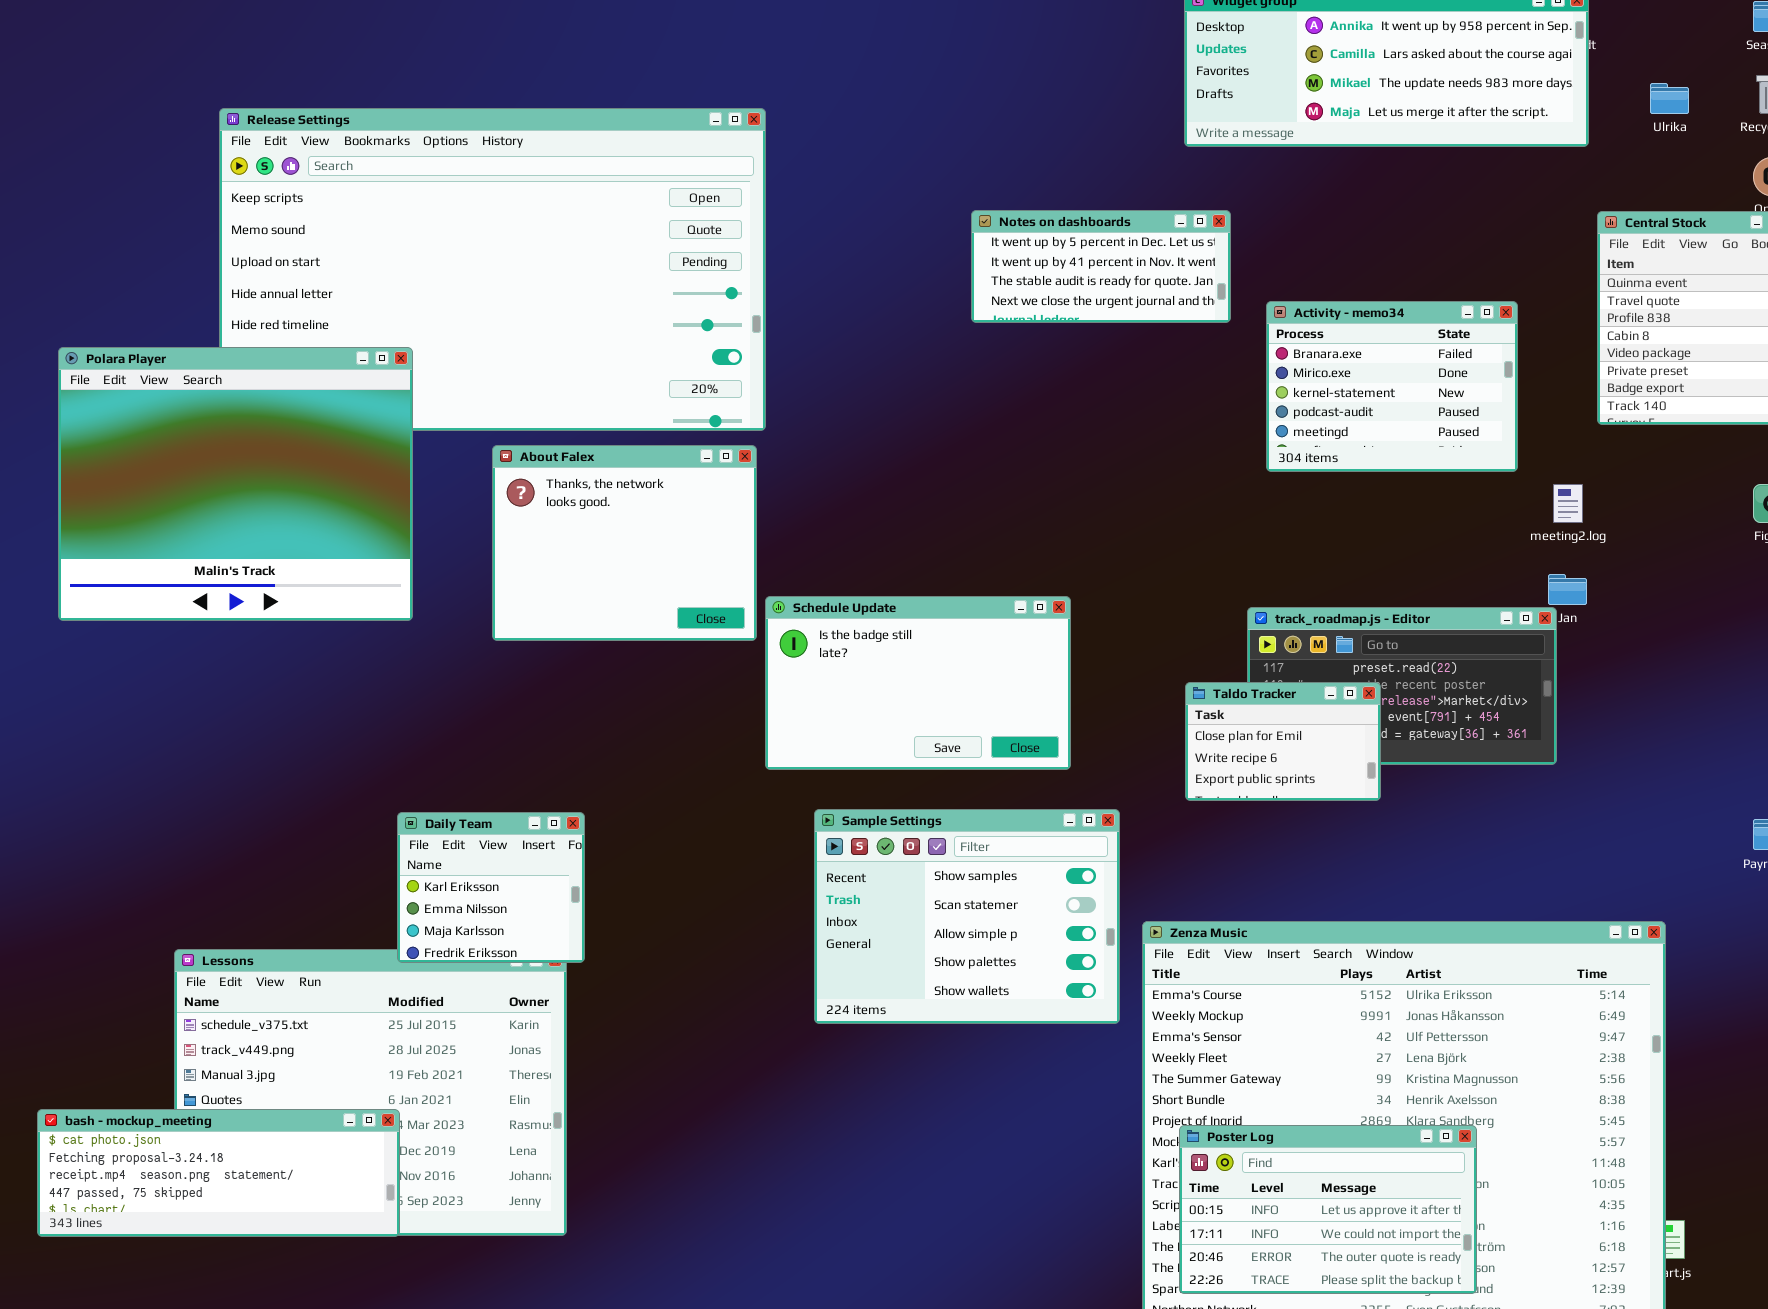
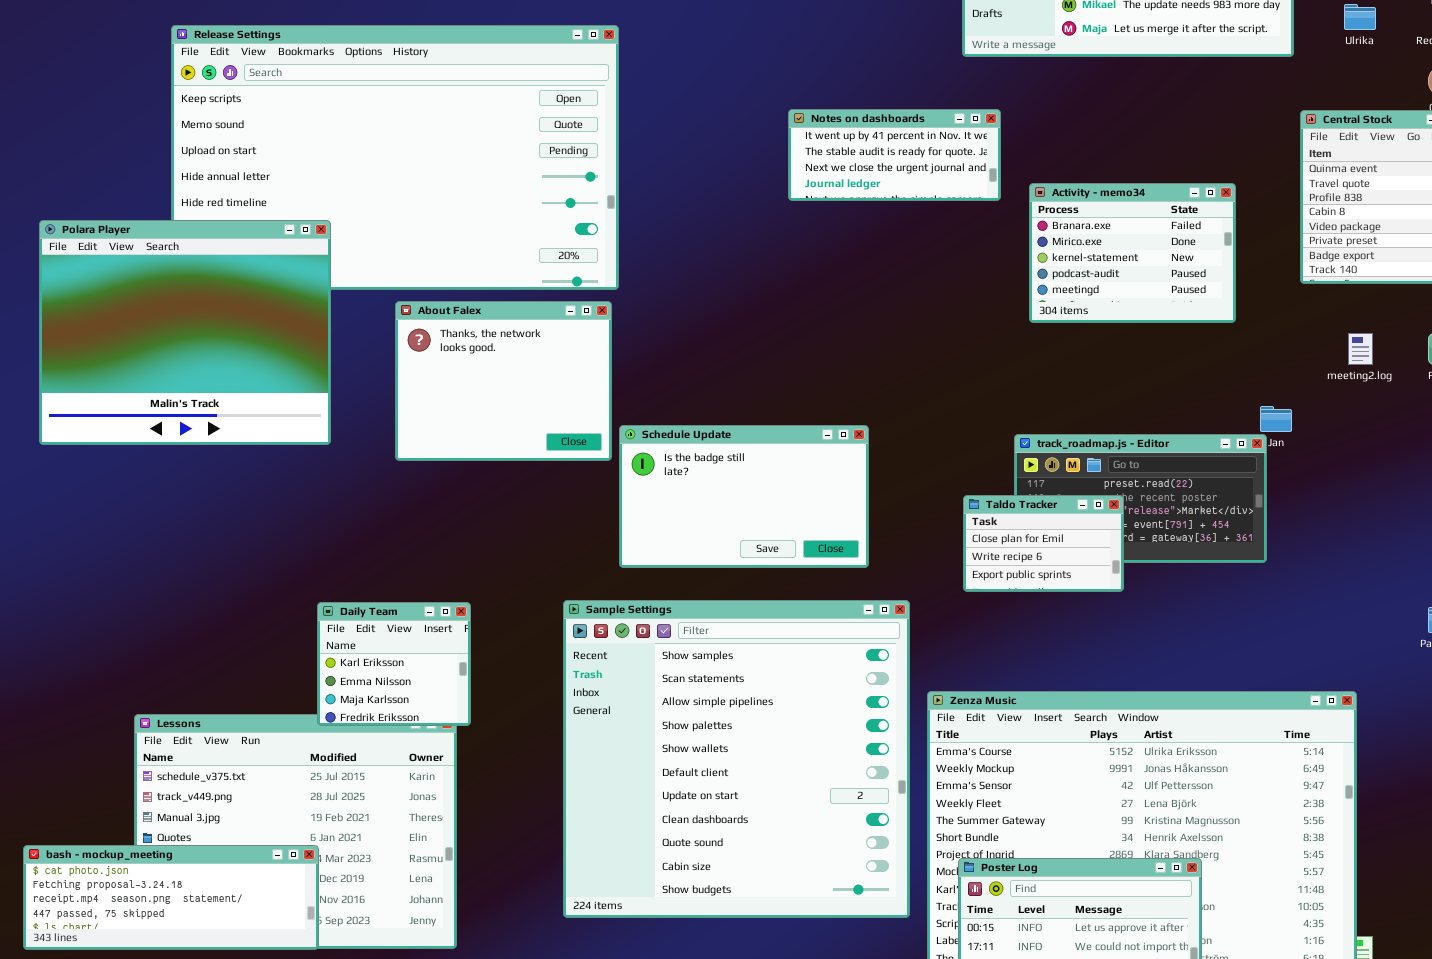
Notes on dashboards: [971,210,1231,323] -> [788,109,1001,201], scrolled down 1 row
meeting2.log: [1553,484,1583,523] -> [1348,333,1373,365], moved
Sample Settings: [814,809,1120,1024] -> [563,600,910,918], resized

